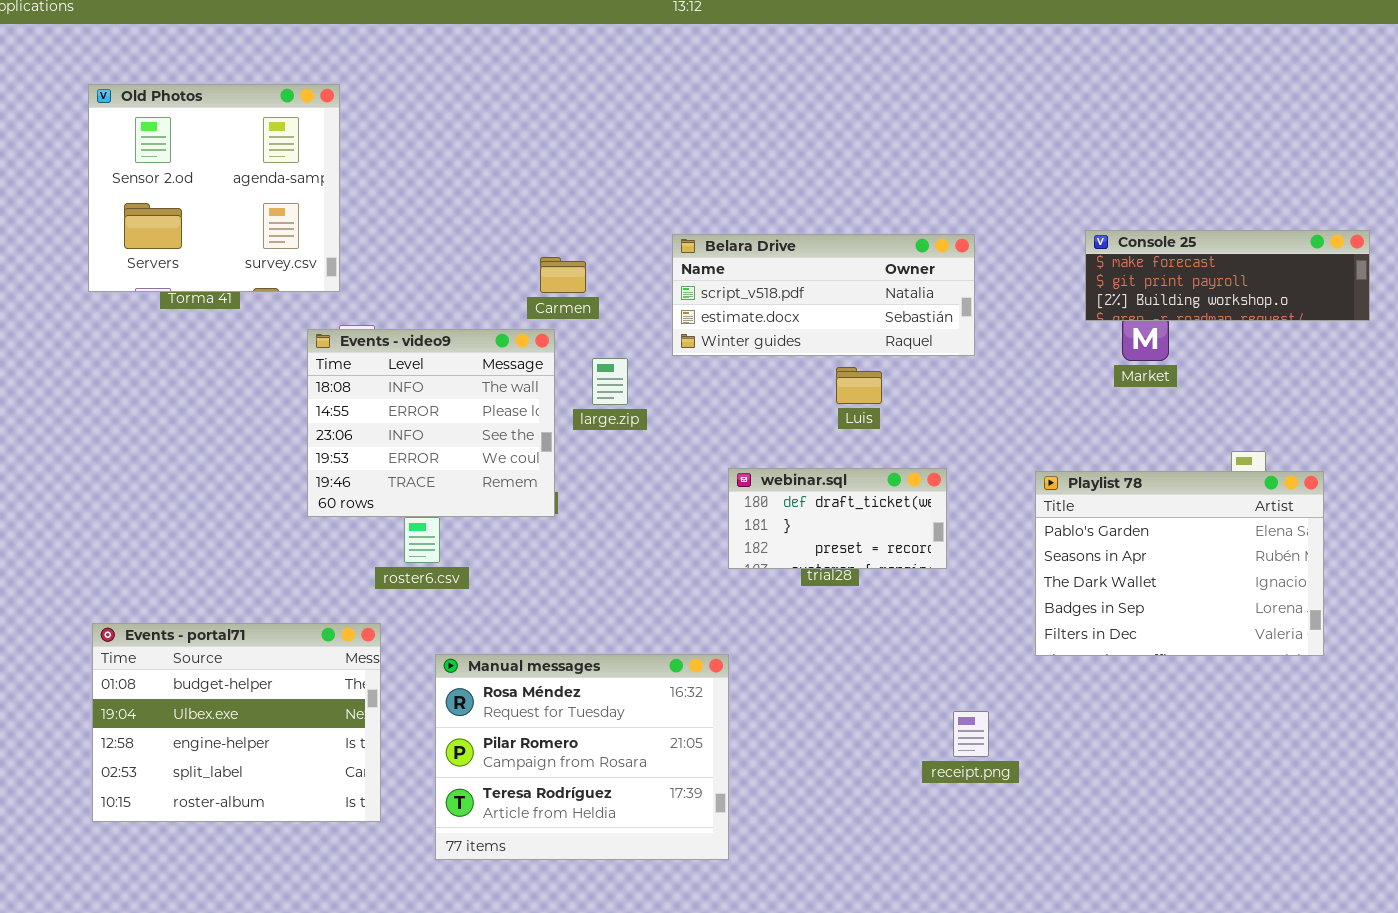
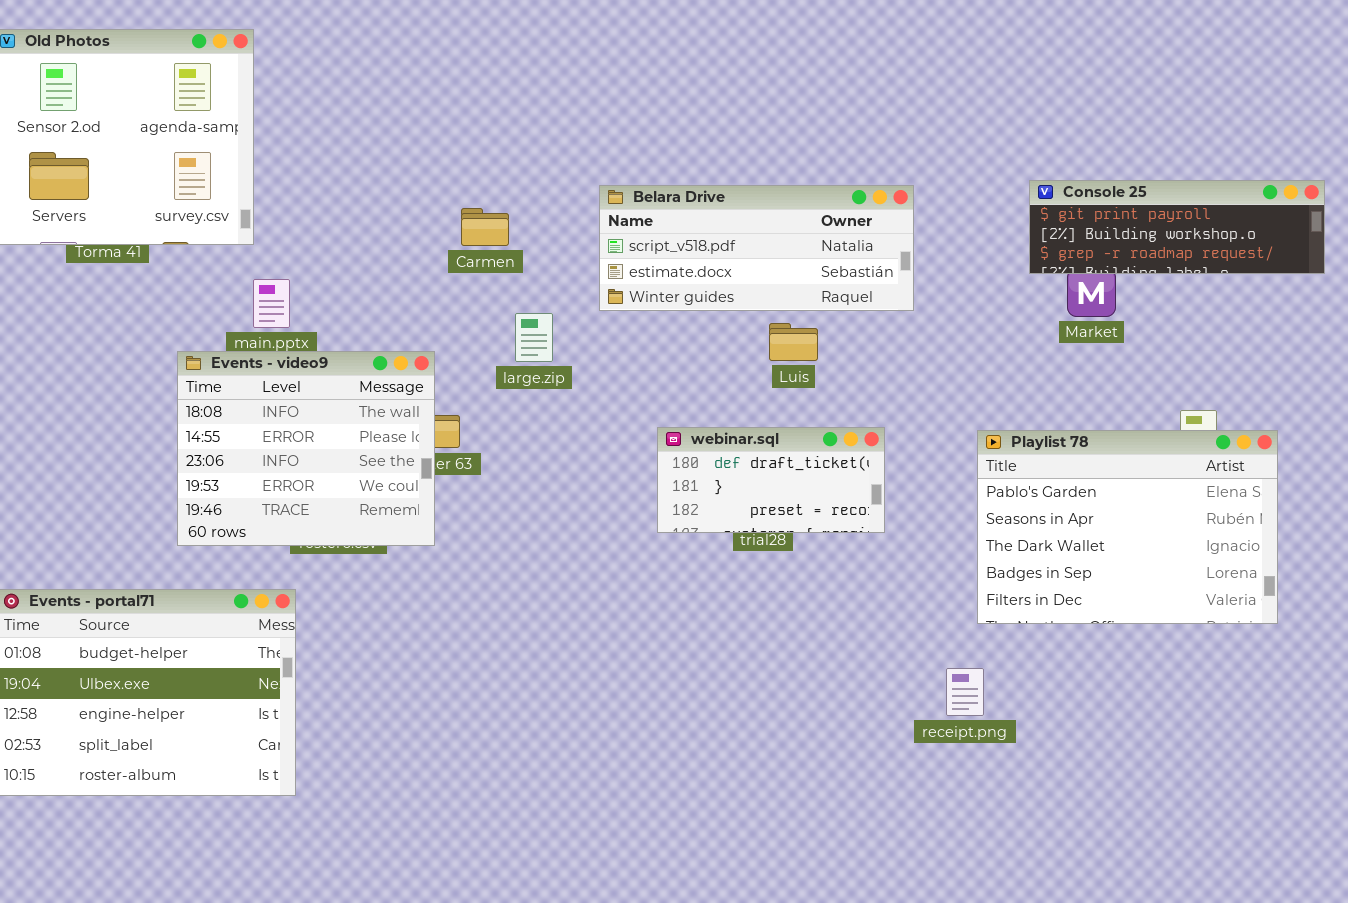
Console 25: [1085,230,1370,321] -> [1029,180,1325,274], scrolled down 1 row
Events - video9: [307,329,555,517] -> [177,351,435,546], moved
Manual messages: [435,654,729,860] -> none, closed
receipt.png: [953,711,989,757] -> [946,668,984,716], moved

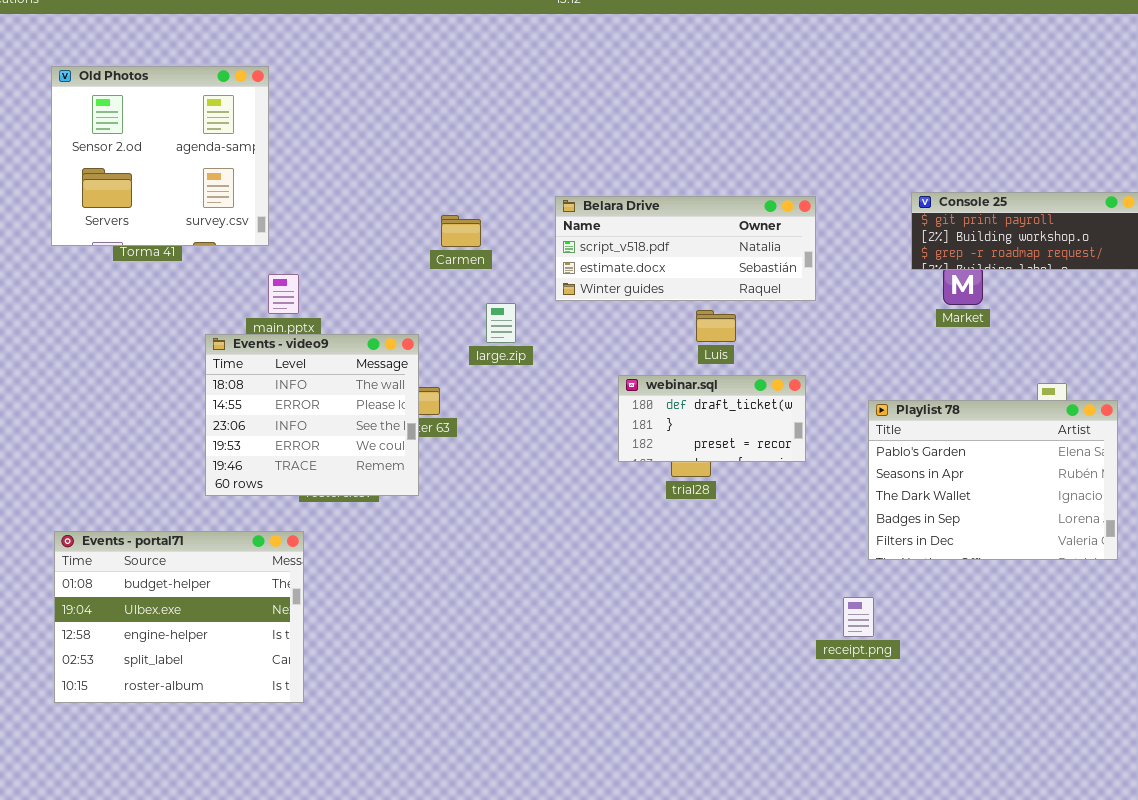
webinar.sql: [657,427,885,533] -> [618,375,806,462], moved

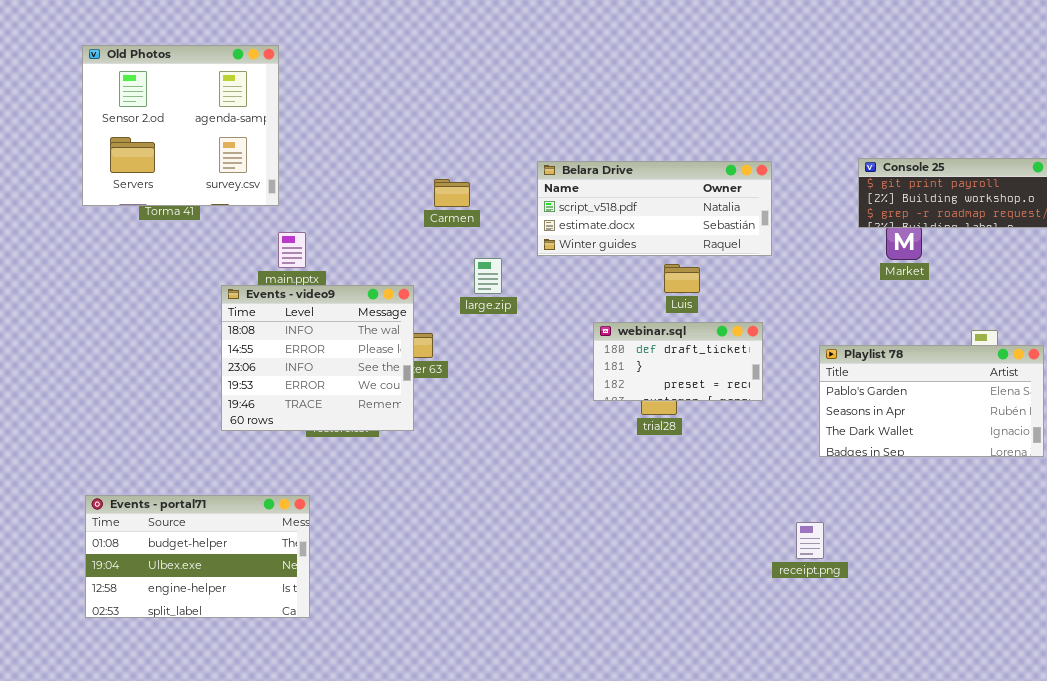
Playlist 78: [868,400,1118,560] -> [819,345,1044,457], resized
Events - portal71: [54,531,304,703] -> [85,495,310,618], resized

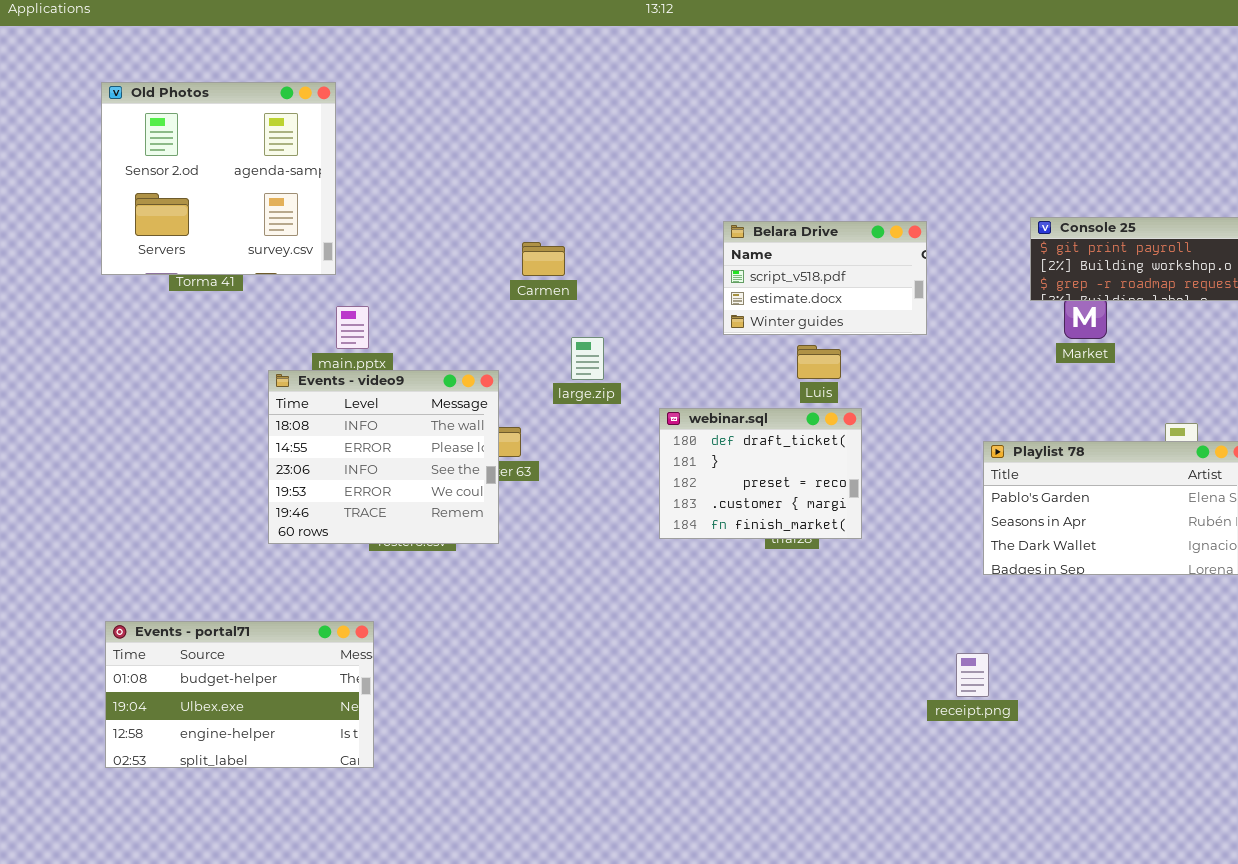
Belara Drive: [537,161,772,256] -> [723,221,927,335], resized
webinar.sql: [593,322,763,401] -> [659,408,862,539], moved, resized

